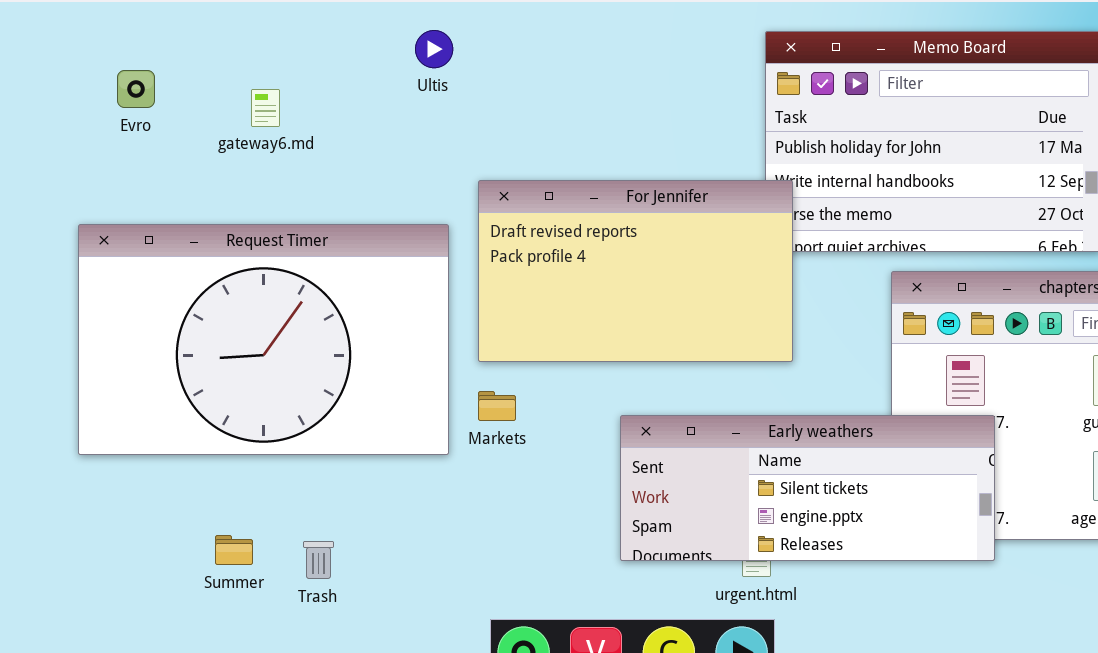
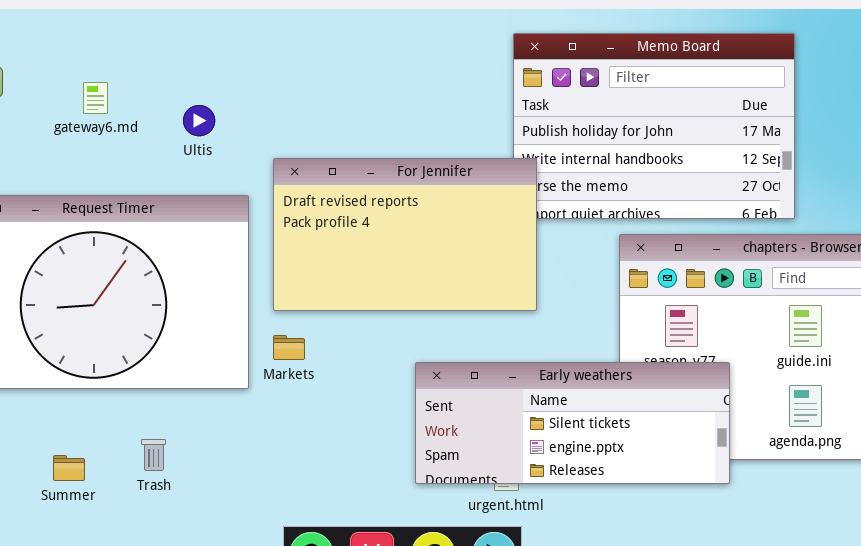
Ultis: [415,30,453,68] -> [183,105,215,136], moved
Early weathers: [620,415,995,561] -> [415,362,730,484], moved
Trash: [303,541,334,579] -> [141,439,166,471], moved

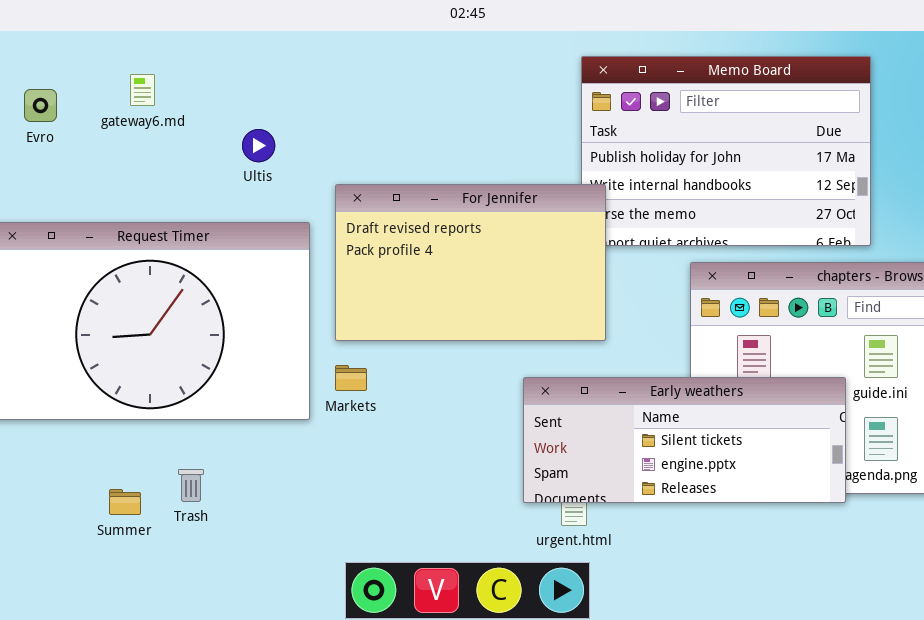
gateway6.md: [83,82,108,114] -> [130,74,155,106], moved
Early weathers: [415,362,730,484] -> [523,377,846,503], moved
Trash: [141,439,166,471] -> [178,469,204,502], moved

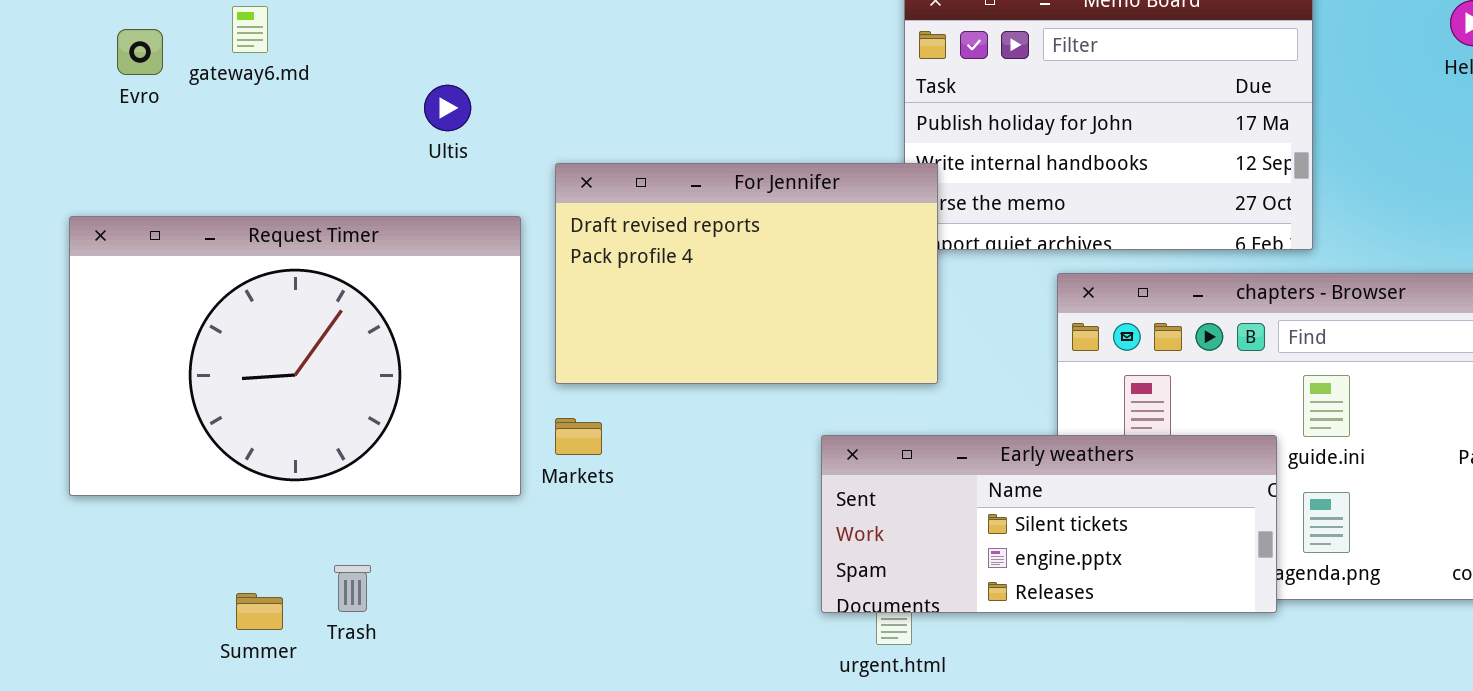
gateway6.md: [130,74,155,106] -> [232,6,268,53], moved

